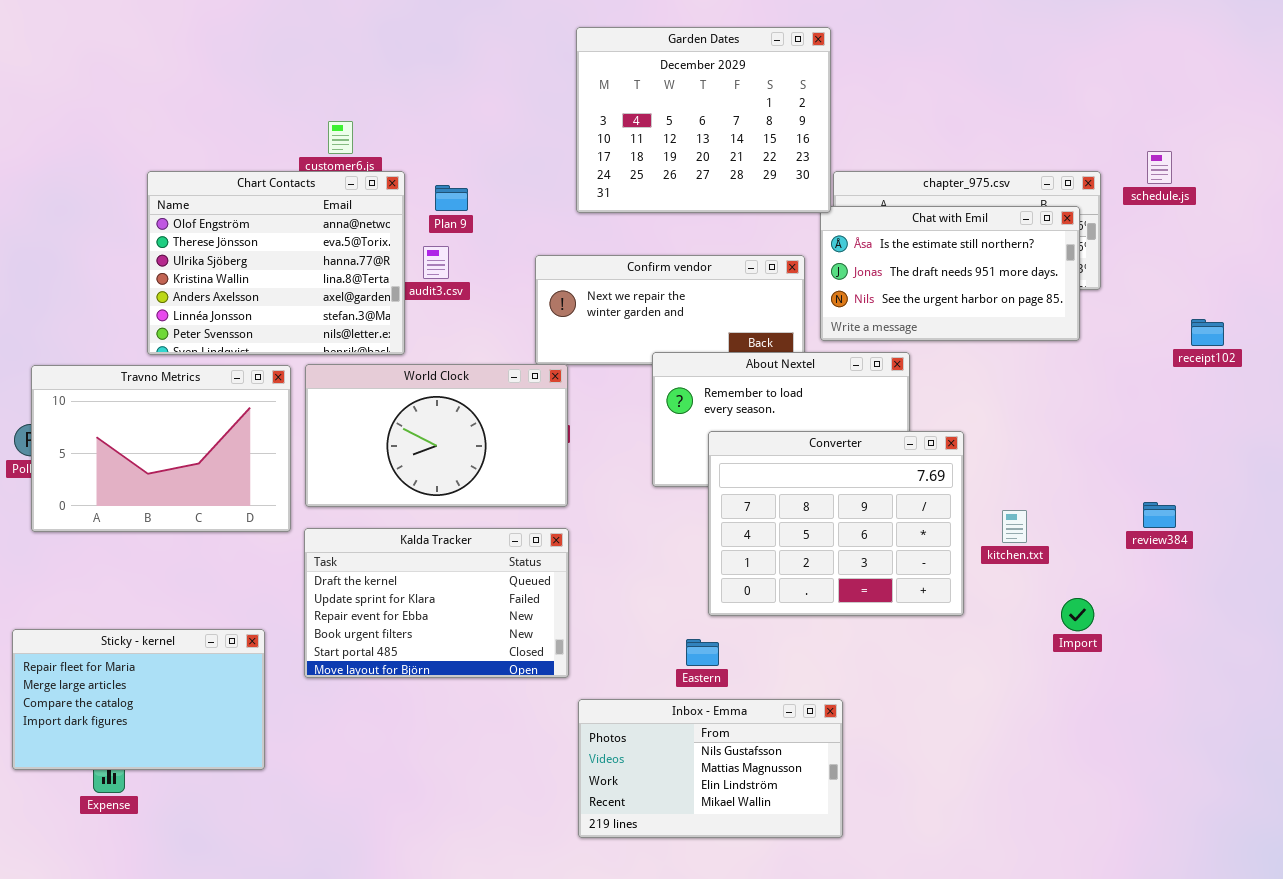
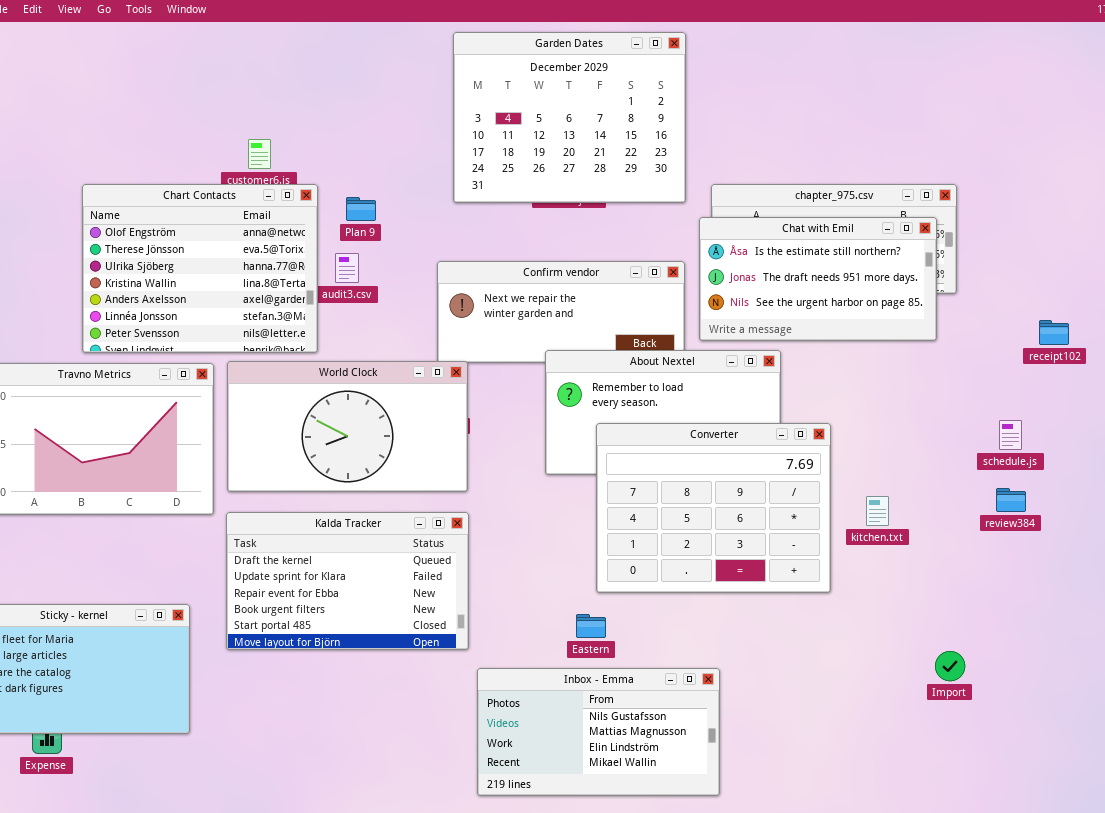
Garden Dates: [576,27,831,213] -> [453,32,686,203], moved
schedule.js: [1147,151,1172,184] -> [999,420,1022,450], moved
Import: [1061,598,1094,631] -> [935,651,965,681], moved

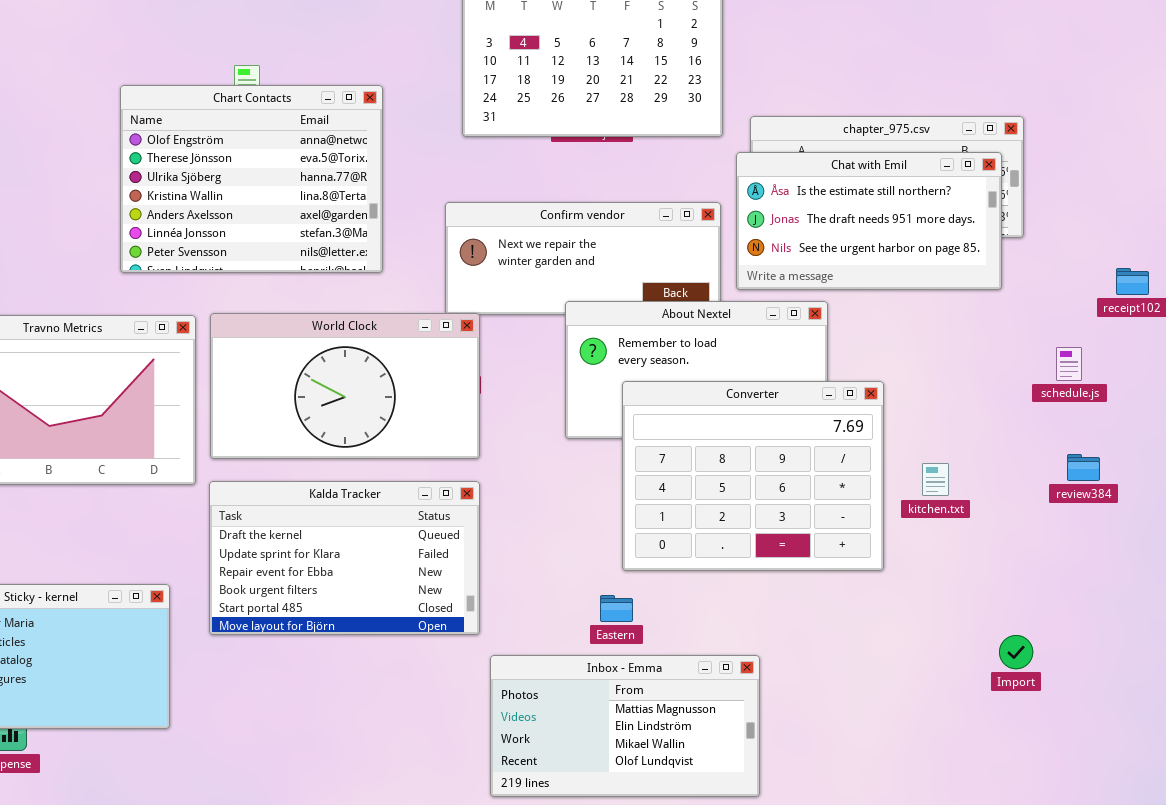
Chart Contacts: [82,184,318,353] -> [120,85,383,273], moved
schedule.js: [999,420,1022,450] -> [1056,347,1082,381], moved
Inbox - Emma: [477,668,720,796] -> [490,655,760,797], scrolled down 1 row

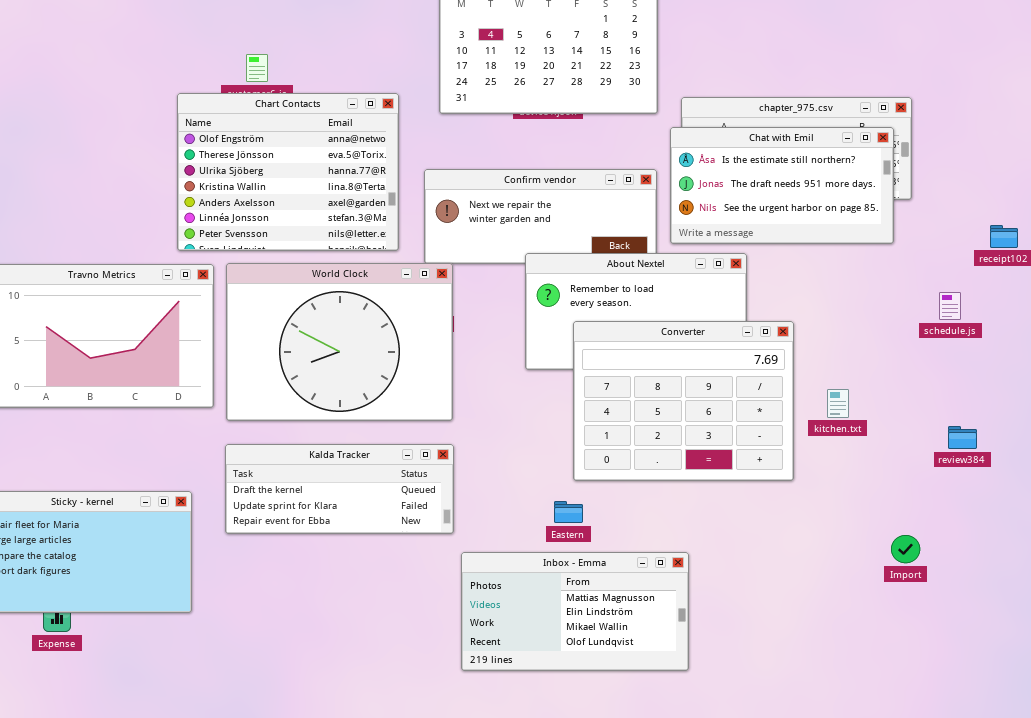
Chart Contacts: [120,85,383,273] -> [177,93,399,251], moved
World Clock: [210,313,480,459] -> [226,263,453,421], resized
review384: [1067,454,1100,481] -> [948,426,977,449], moved
Kalda Tracker: [209,481,480,635] -> [225,444,454,534], resized

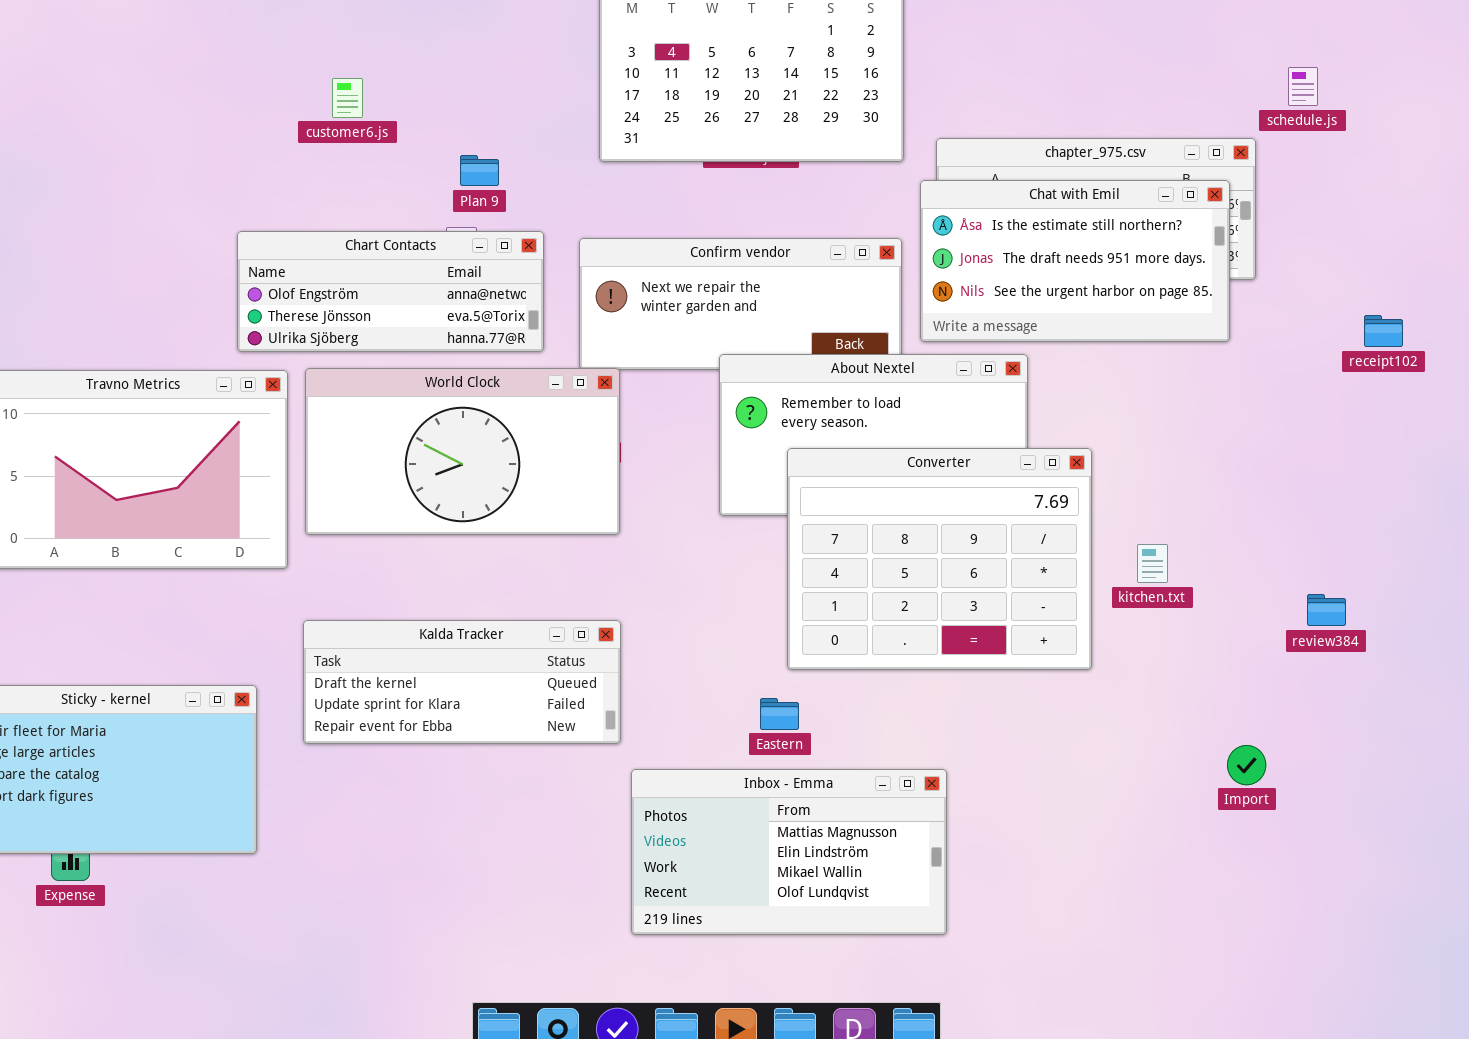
Chart Contacts: [177,93,399,251] -> [237,231,544,352], resized
World Clock: [226,263,453,421] -> [305,368,620,535], resized
schedule.js: [939,292,961,320] -> [1288,67,1318,106], moved

